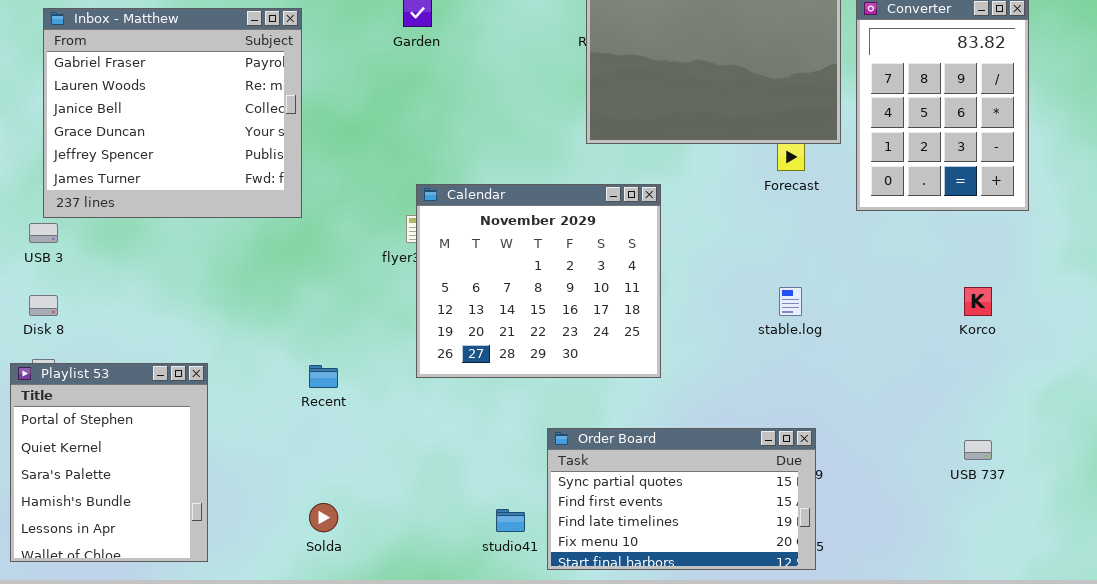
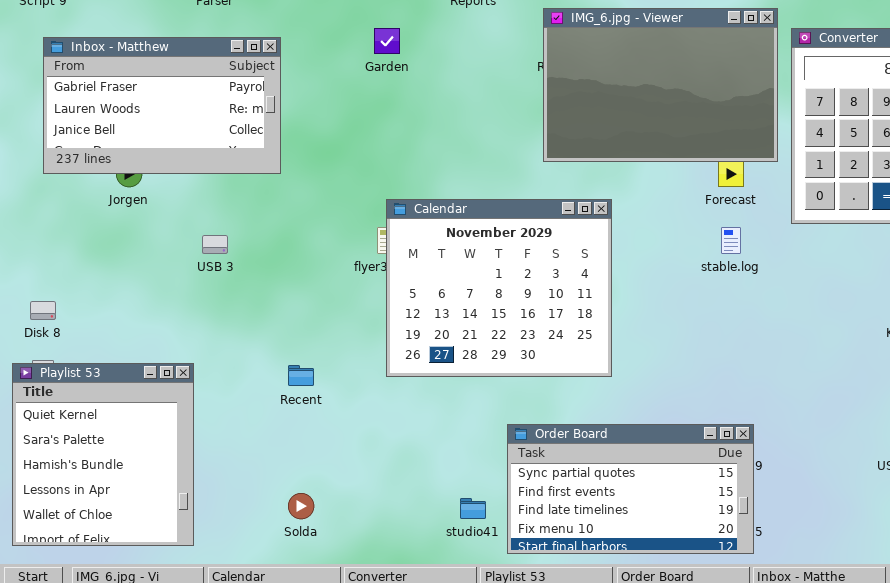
Inbox - Matthew: [43,8,302,218] -> [43,37,281,174], resized
USB 3: [29,223,58,243] -> [202,235,228,254], moved
stable.log: [779,287,802,316] -> [721,227,741,254], moved
Playlist 53: [10,363,208,562] -> [12,363,194,546], scrolled down 1 row

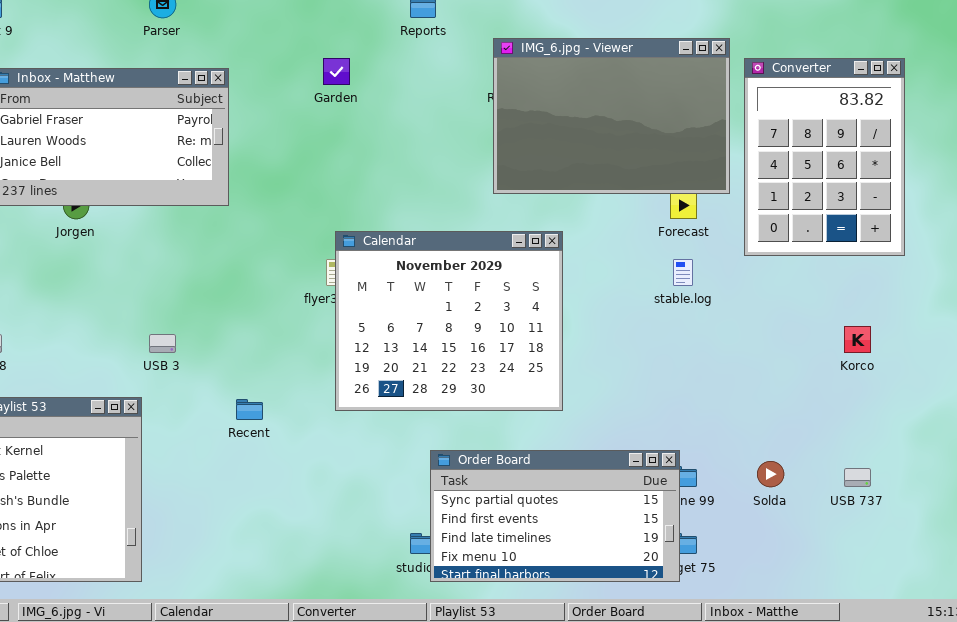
USB 3: [202,235,228,254] -> [149,334,176,353], moved
Order Board: [507,424,754,554] -> [430,450,680,582], moved
Solda: [288,493,314,519] -> [757,461,784,487], moved

